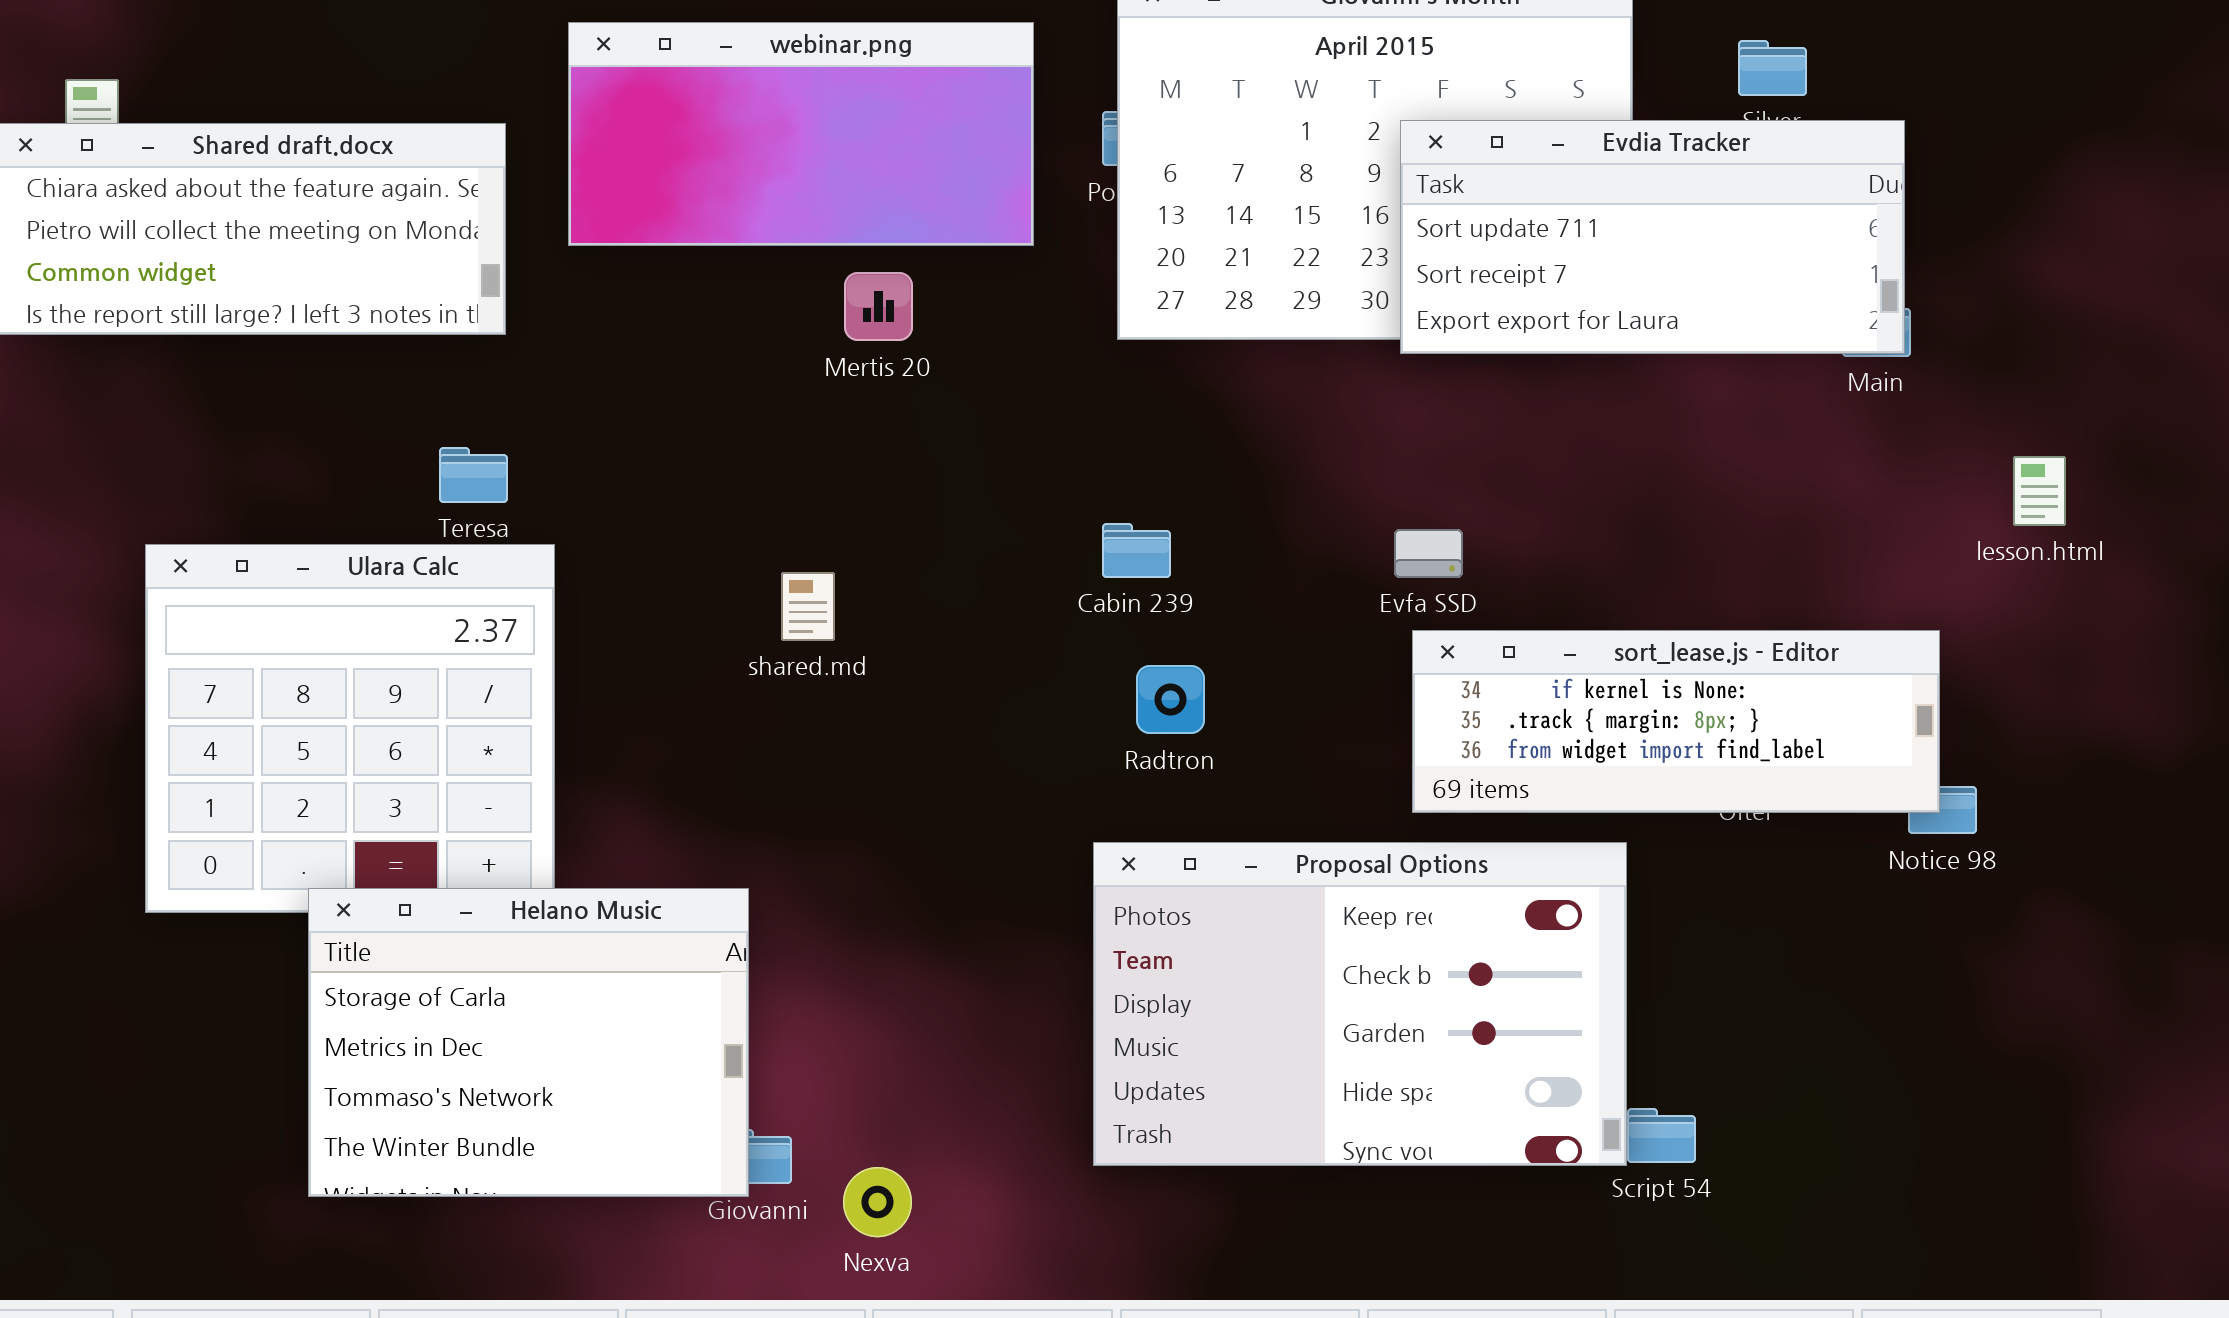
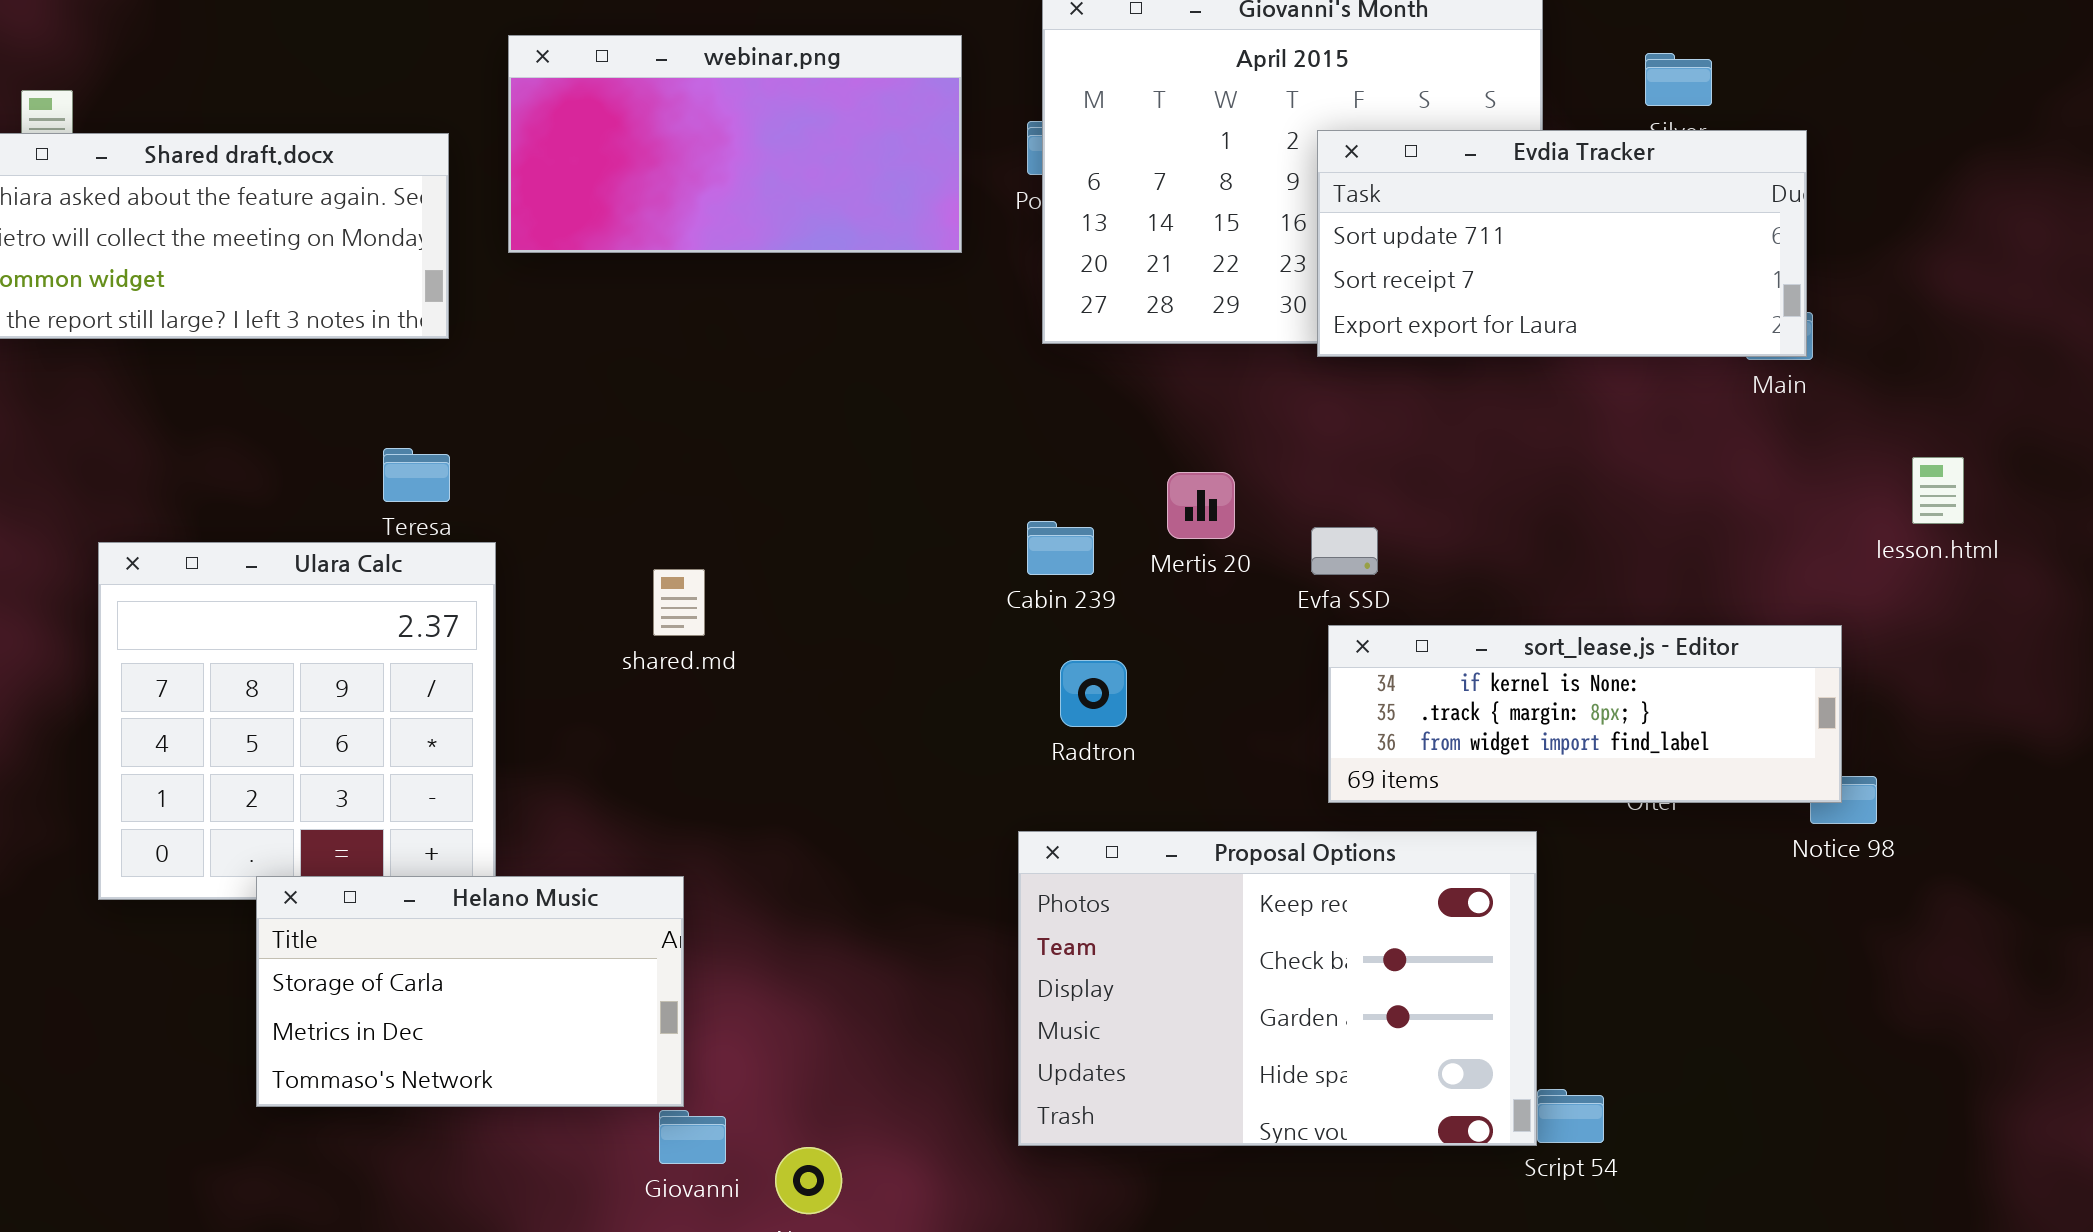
Mertis 20: [844,272,913,341] -> [1167,472,1235,539], moved
shared.md: [781,572,835,641] -> [653,569,705,636], moved
Helano Music: [308,888,749,1197] -> [256,876,684,1107], resized

